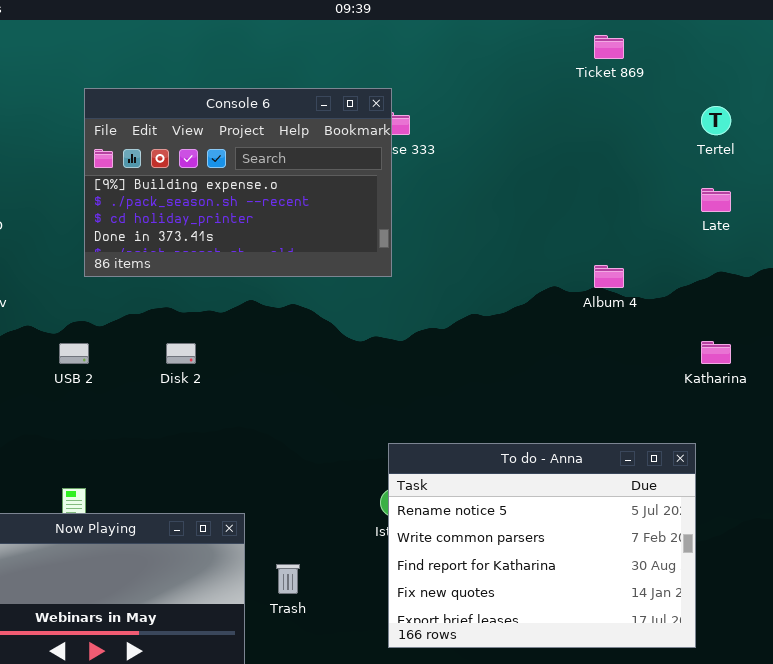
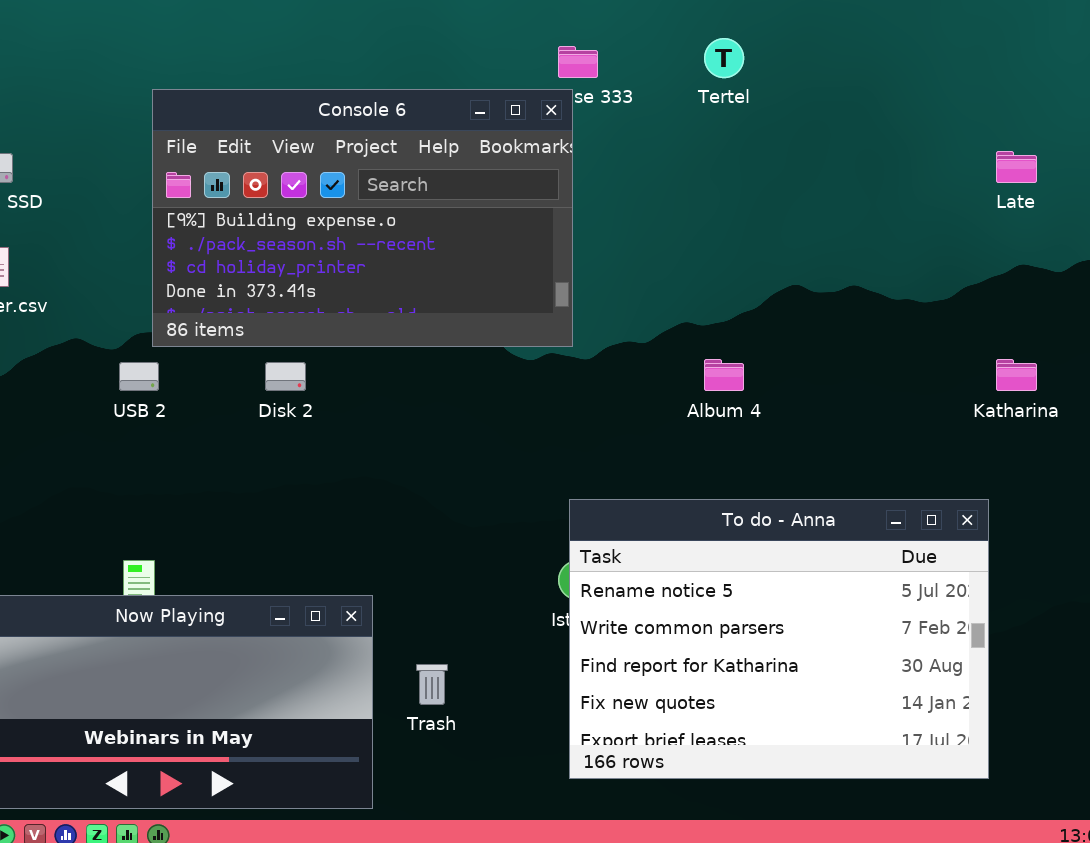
Console 6: [84,88,392,277] -> [152,89,573,347], moved
Tertel: [701,106,731,135] -> [704,38,744,78], moved
Album 4: [594,265,624,288] -> [704,359,744,391], moved

